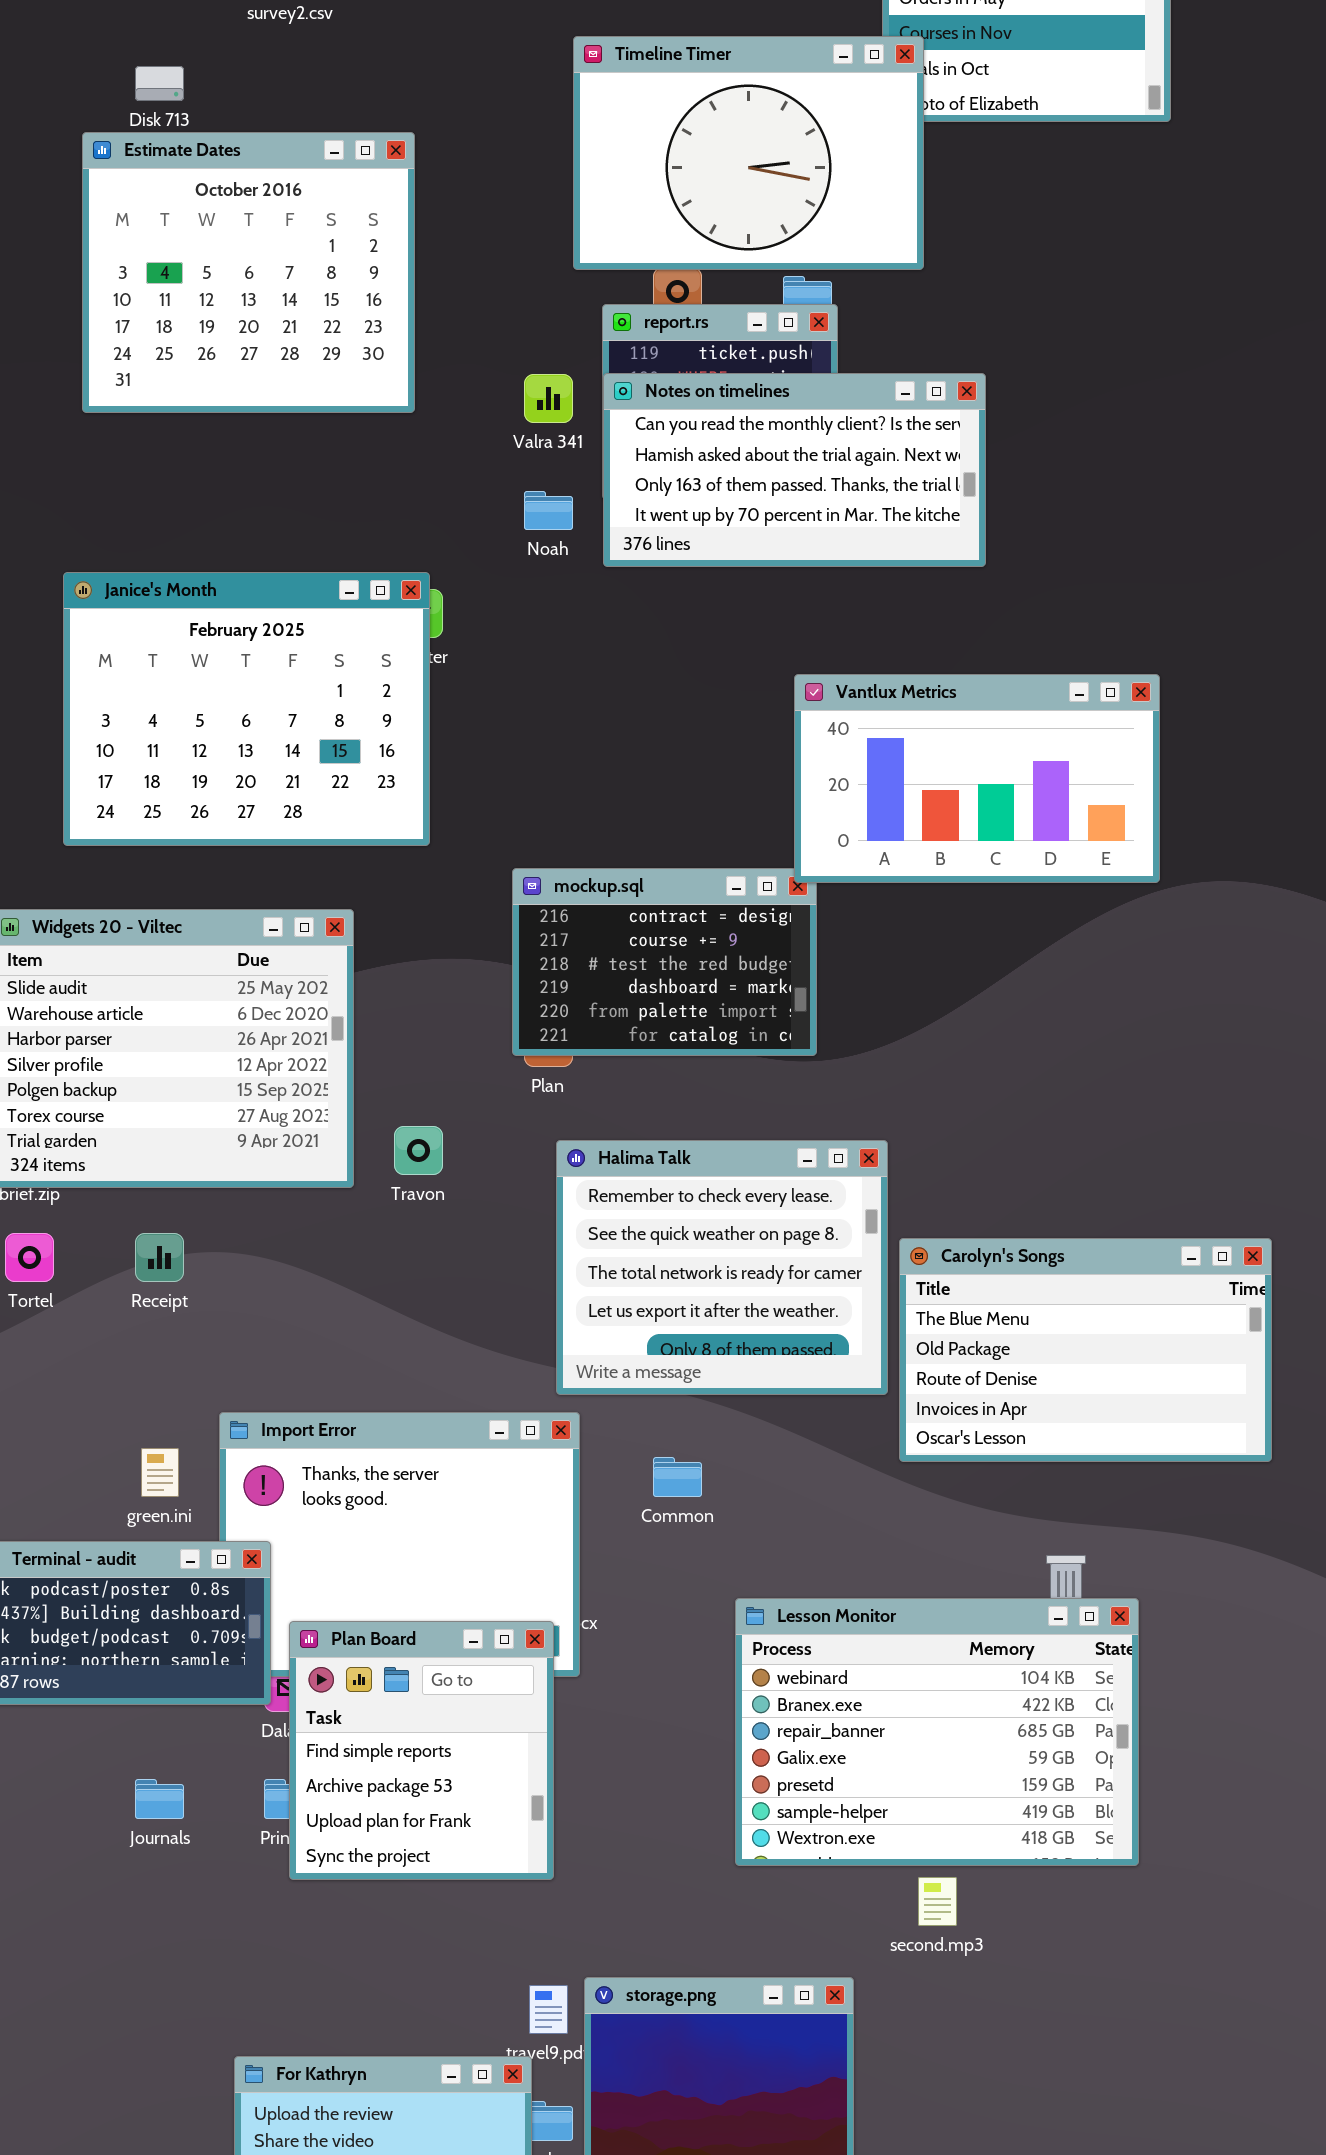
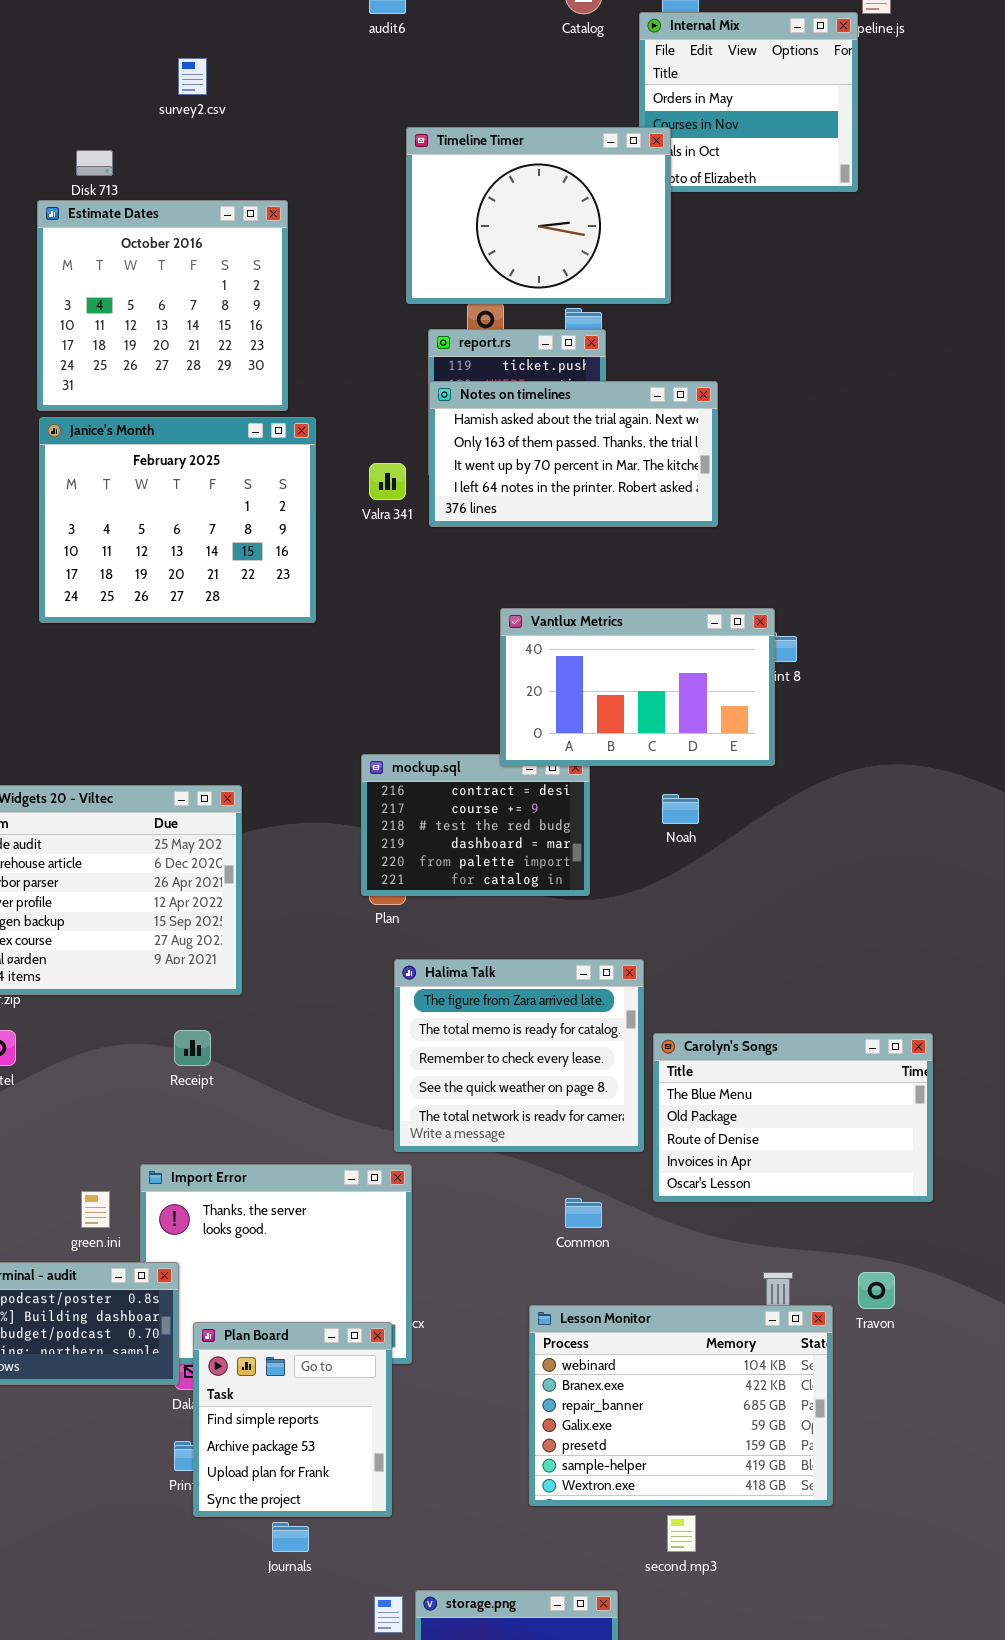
Notes on timelines: [603,373,986,567] -> [429,381,718,527], scrolled down 1 row
Valra 341: [524,374,573,423] -> [369,463,406,500], moved
Noah: [524,491,573,530] -> [662,794,699,824], moved
Janice's Month: [63,572,430,846] -> [39,417,316,623], moved
Vantlux Metrics: [794,674,1160,883] -> [500,608,775,766], moved
Travon: [394,1126,443,1175] -> [858,1272,895,1309], moved
Halima Talk: [556,1140,888,1395] -> [394,959,644,1152], scrolled up 2 rows
Receipt: [135,1233,184,1282] -> [174,1030,211,1066], moved
Common: [653,1457,702,1497] -> [565,1198,602,1228], moved
Journals: [135,1779,184,1819] -> [272,1522,309,1552], moved

